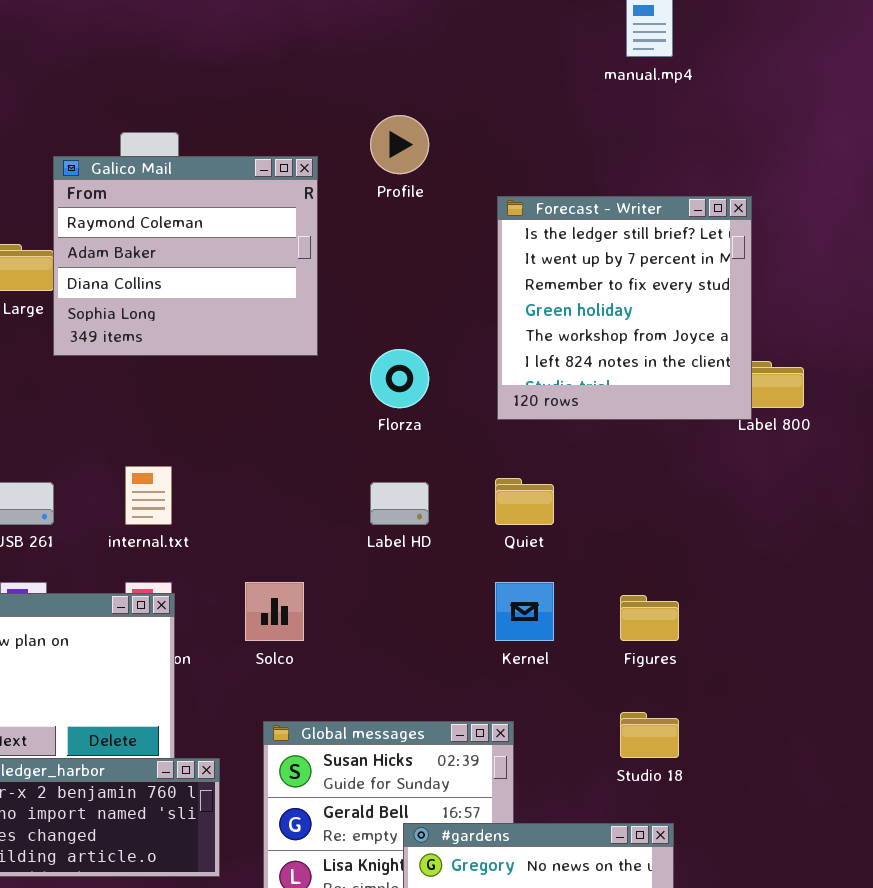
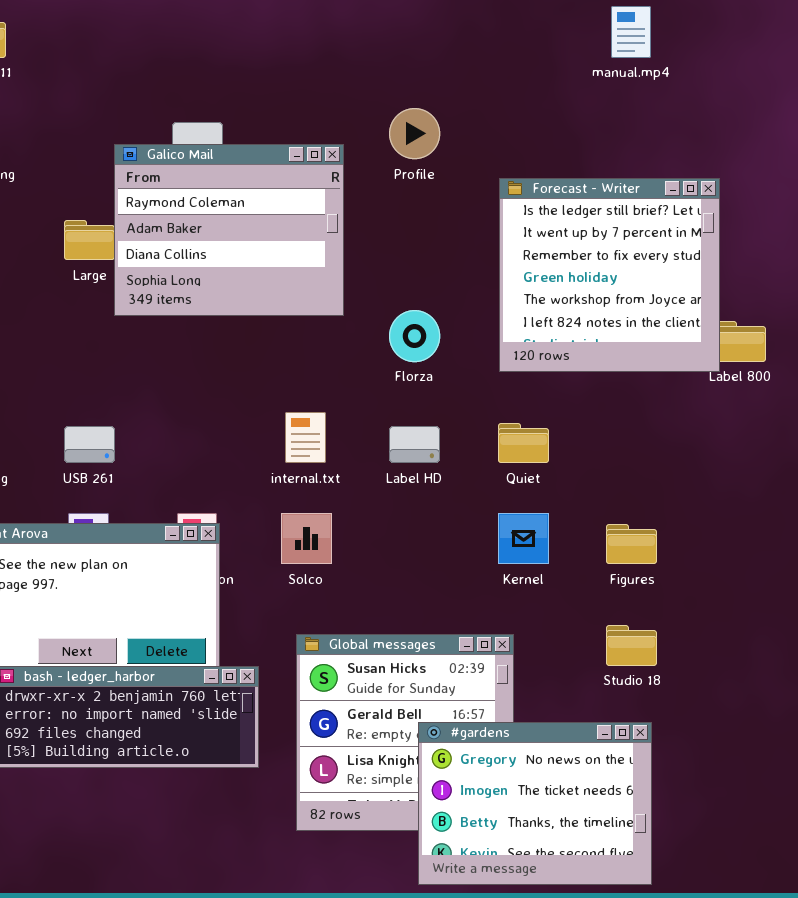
internal.txt: [125,466,172,525] -> [285,412,326,463], moved

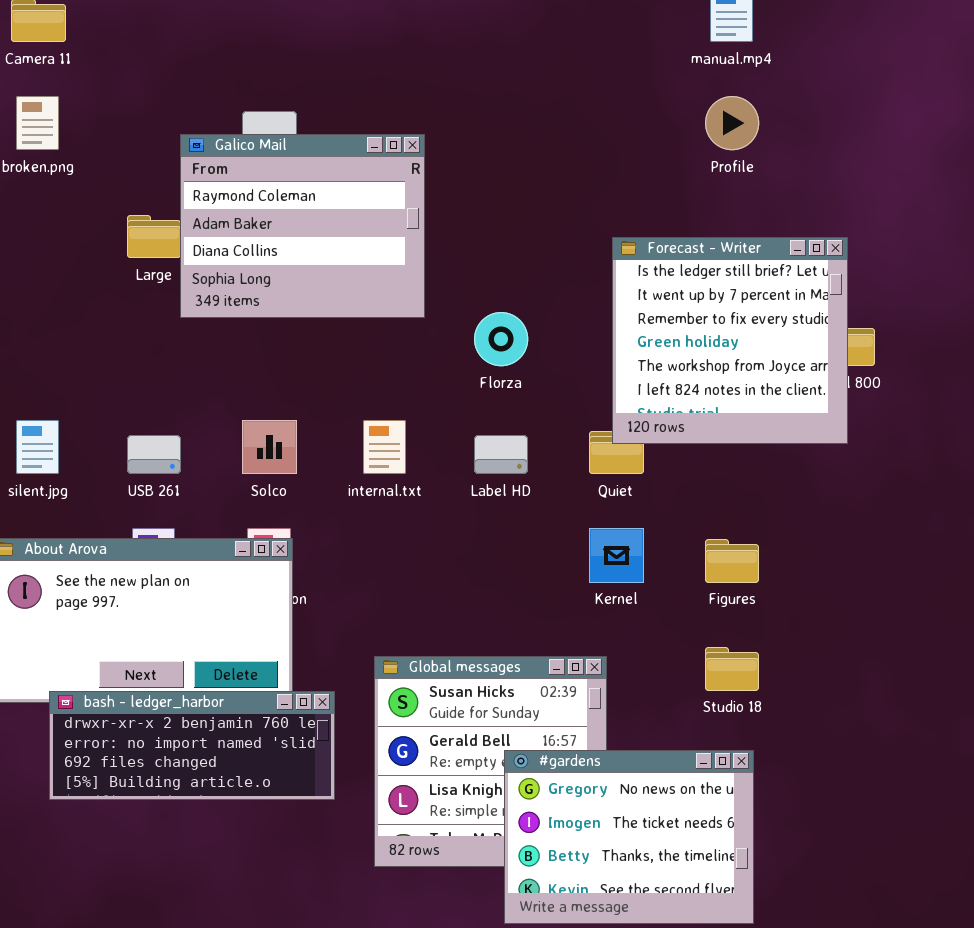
Profile: [389,108,440,159] -> [705,96,759,150], moved
Forecast - Writer: [499,178,720,372] -> [612,237,848,444], moved
Solco: [281,513,332,564] -> [242,420,297,474], moved

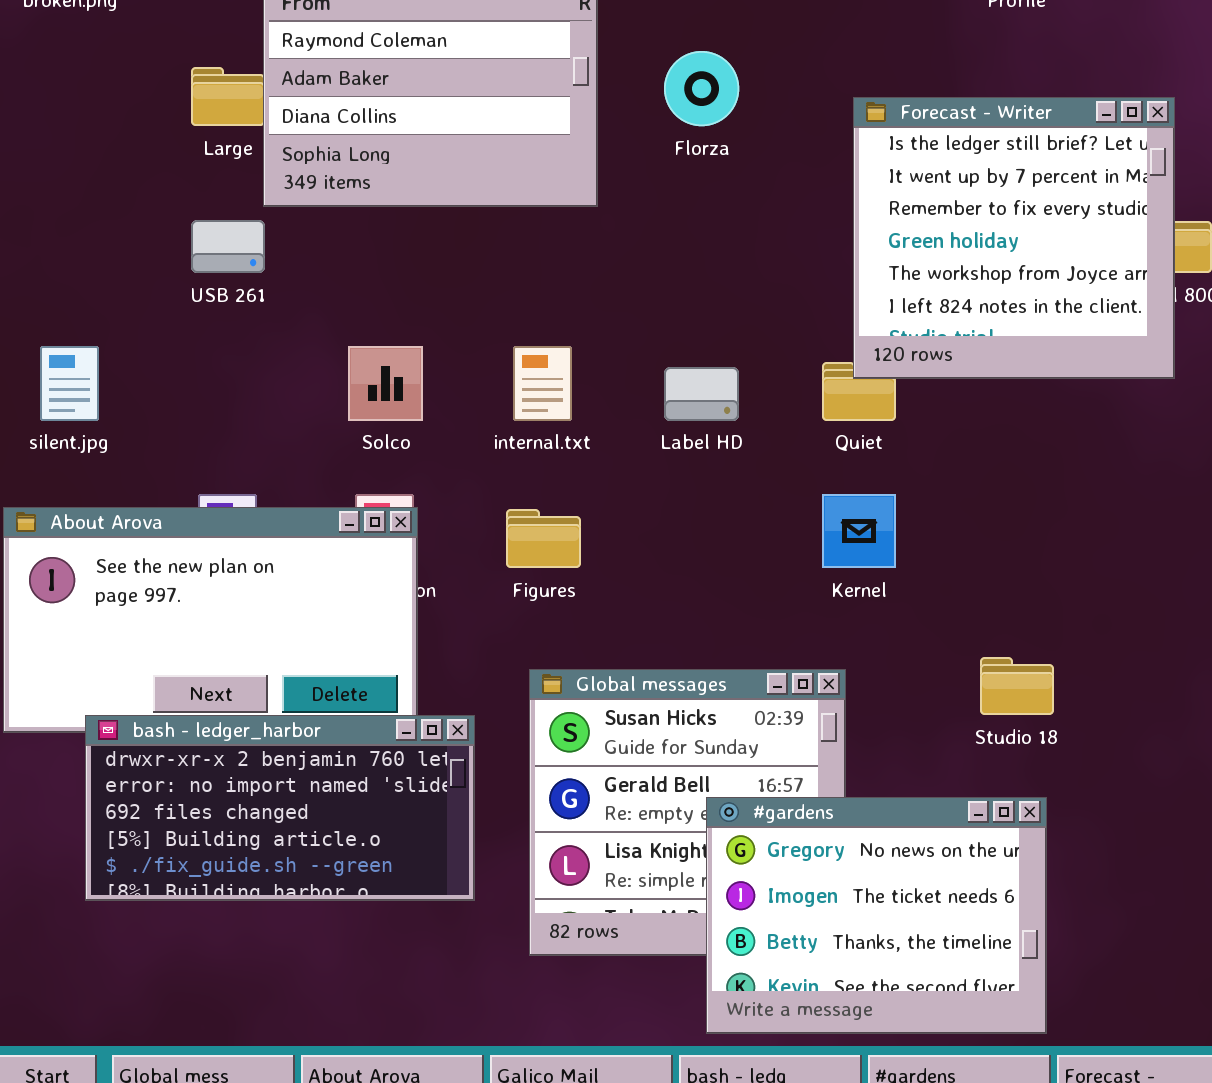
Florza: [474,312,528,366] -> [664,51,739,126], moved
USB 261: [127,435,181,474] -> [191,220,265,273], moved
Figures: [705,539,759,583] -> [506,509,581,568], moved
bash - ledger_harbor: [49,691,335,800] -> [85,715,475,901], resized

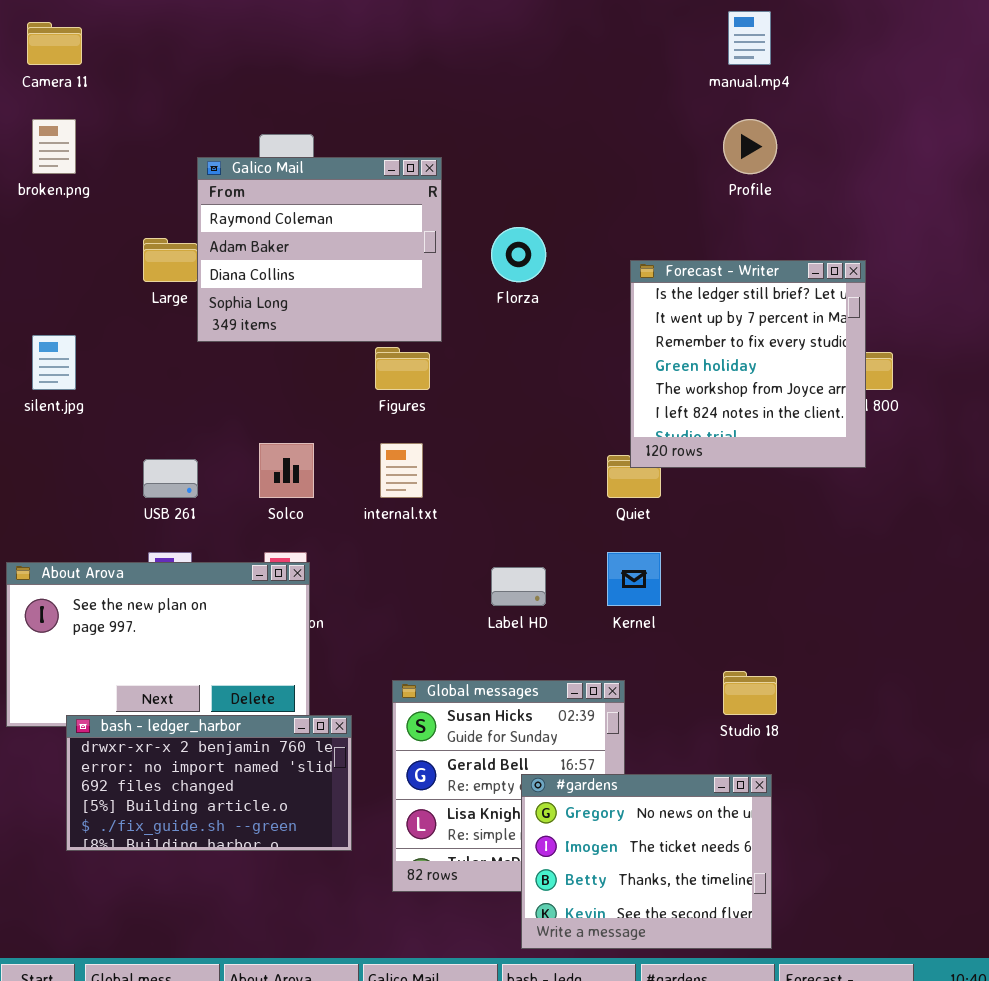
USB 261: [191,220,265,273] -> [143,459,198,498], moved
silent.jpg: [40,346,99,421] -> [32,335,76,390], moved
Label HD: [664,367,739,421] -> [491,567,546,606], moved
Figures: [506,509,581,568] -> [375,347,430,390], moved

